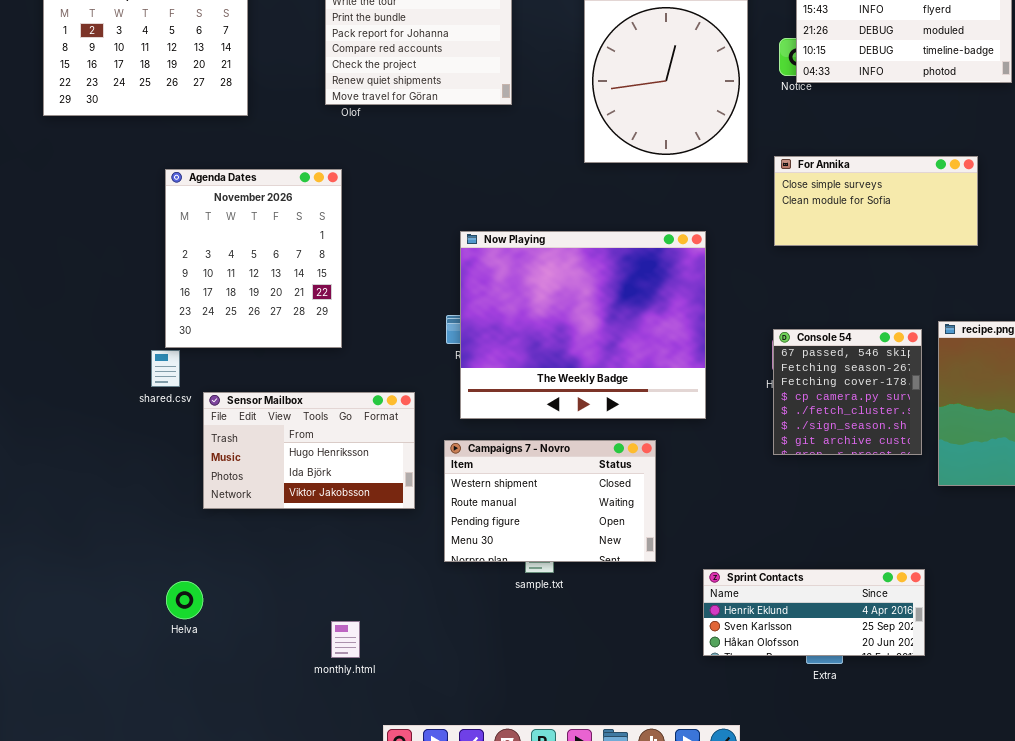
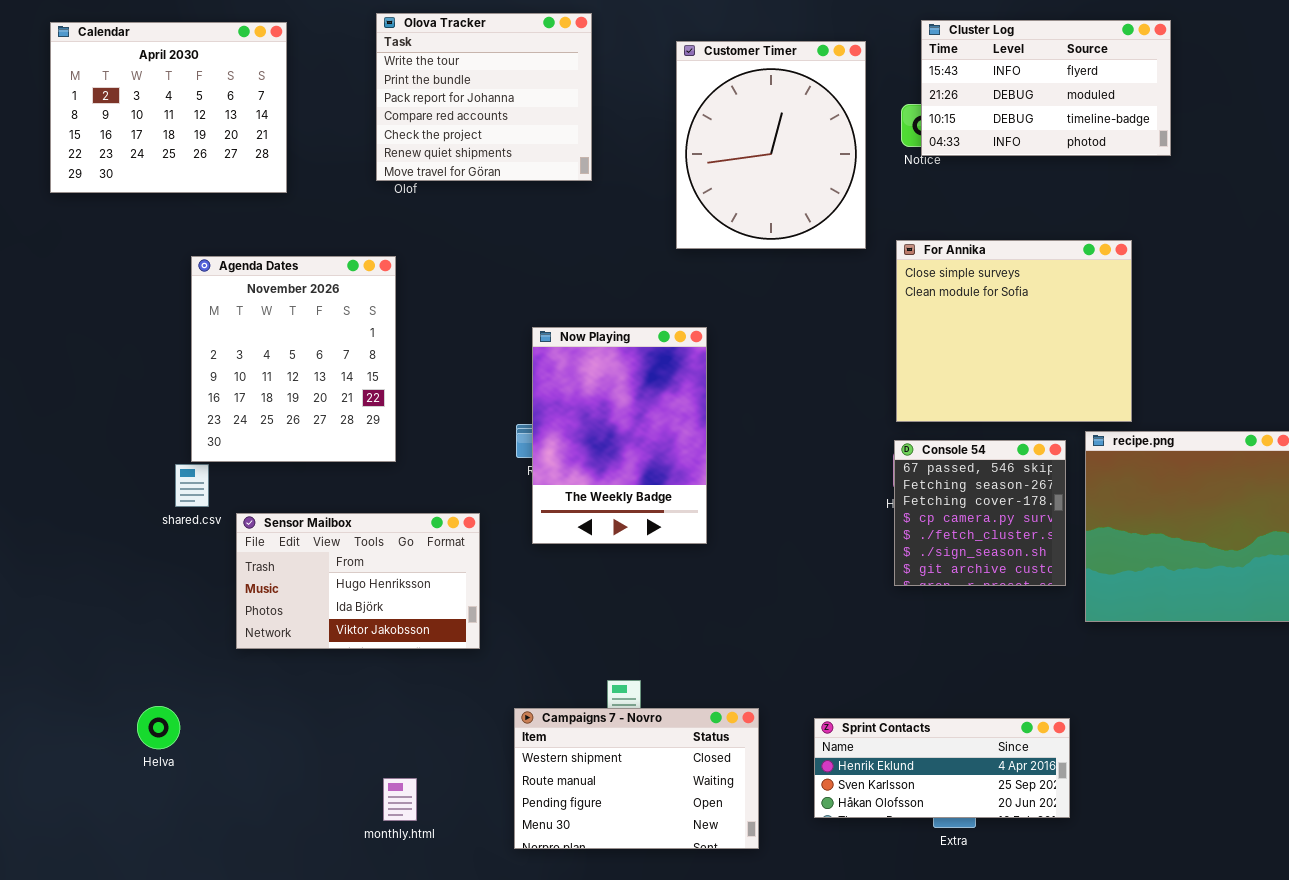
For Annika: [774,156,978,246] -> [896,240,1132,422], resized
Now Playing: [460,231,706,419] -> [532,327,707,544], resized
Campaigns 7 - Novro: [444,440,656,562] -> [514,708,759,849], moved
Helva: [166,581,203,619] -> [137,706,180,749], moved

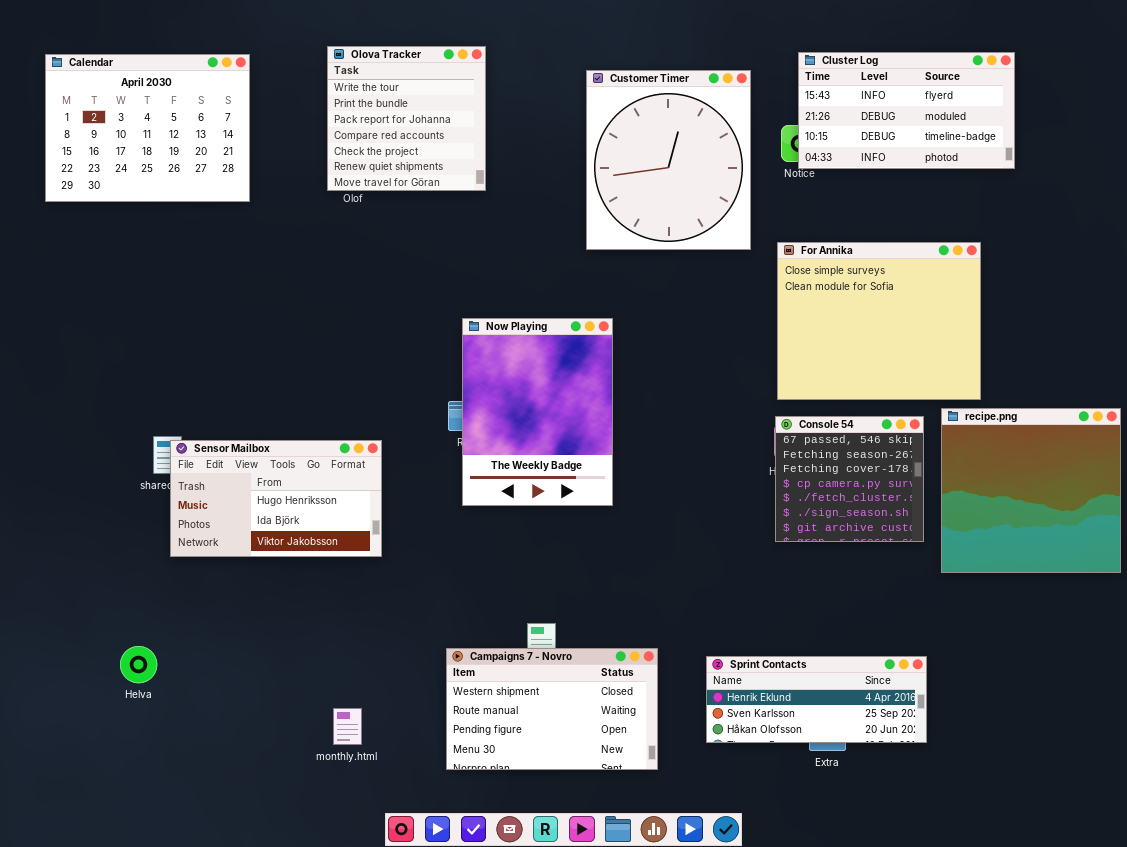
Olova Tracker: [376,13,592,181] -> [327,46,486,191], resized
Agenda Dates: [191,256,396,462] -> none, closed
Sensor Mailbox: [236,513,480,649] -> [170,440,382,557], moved

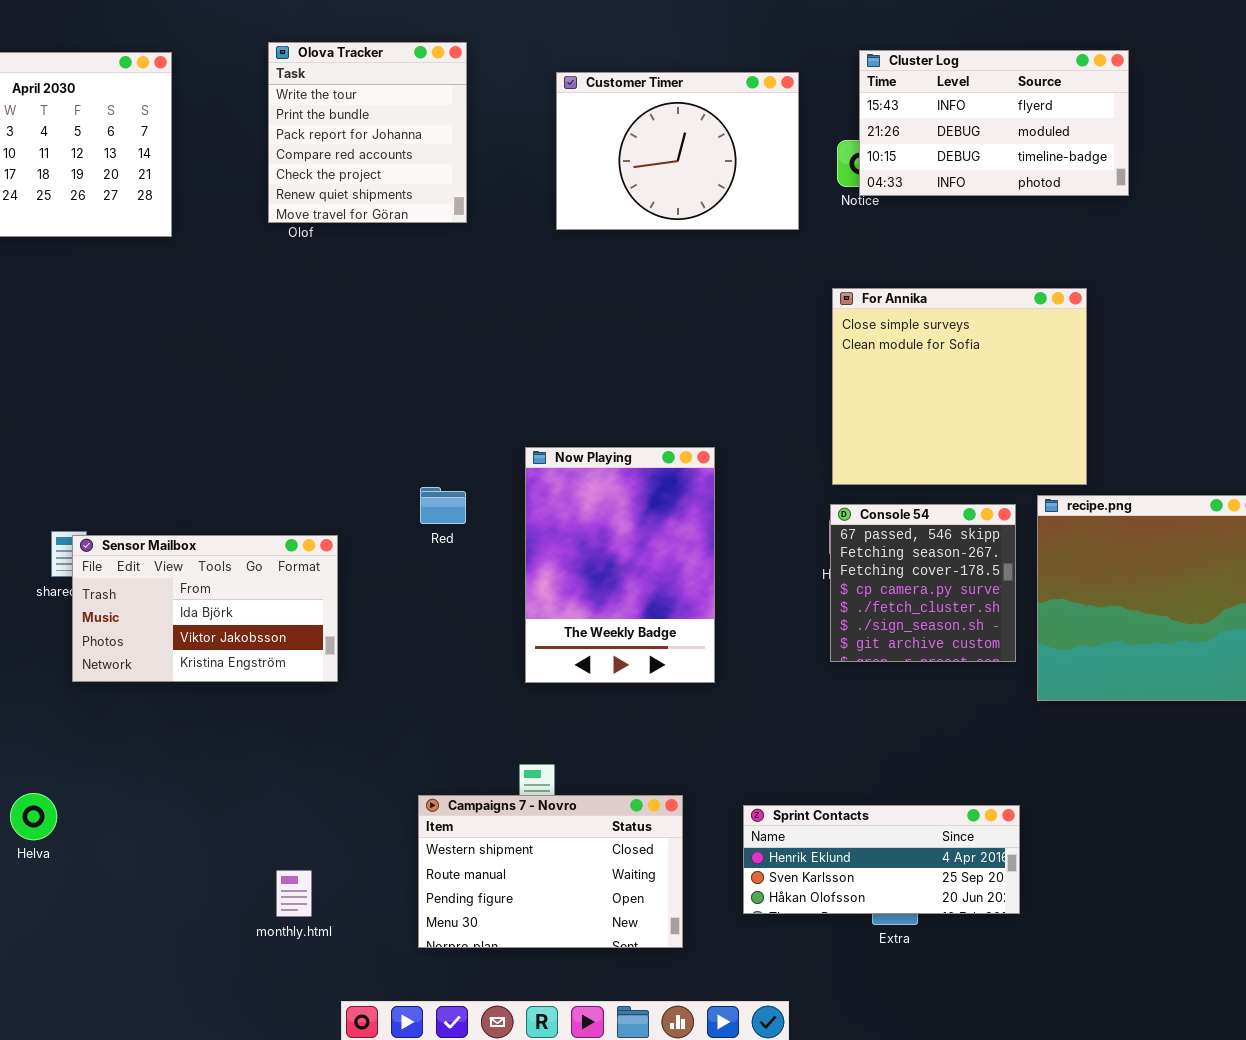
Customer Timer: [586,70,751,250] -> [556,72,799,230], resized
Now Playing: [462,318,613,506] -> [525,447,715,683], moved
Sensor Mailbox: [170,440,382,557] -> [72,535,338,682], scrolled down 1 row

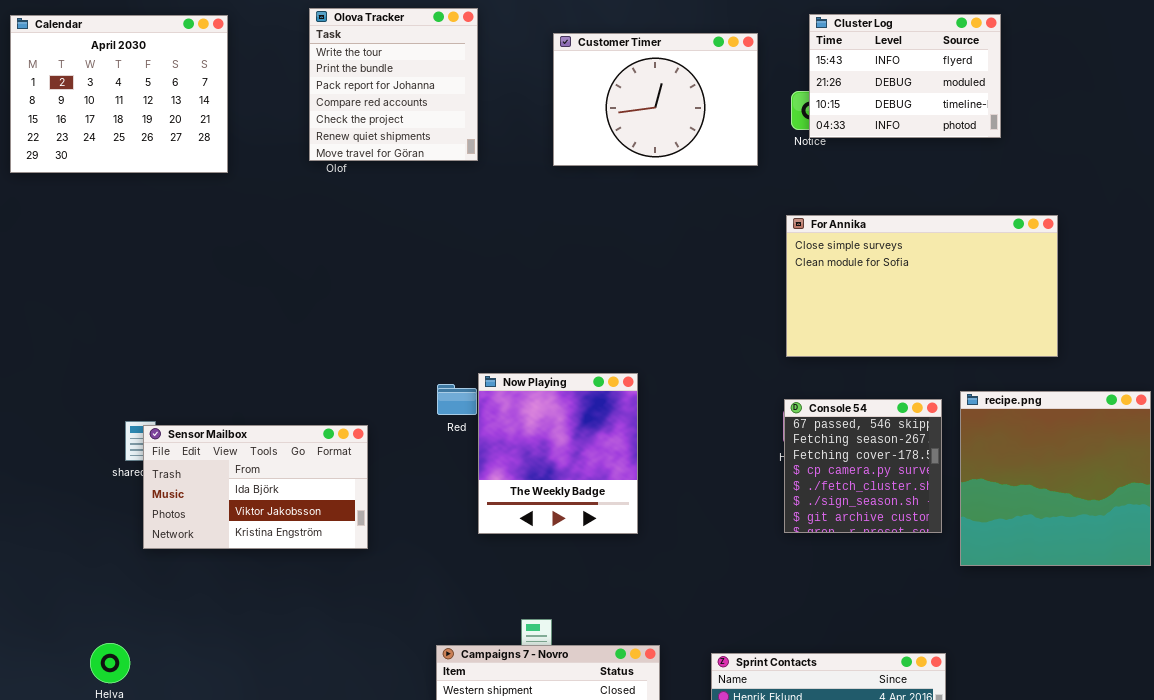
Cluster Log: [859,50,1129,196] -> [809,14,1001,138], resized
For Annika: [832,288,1087,485] -> [786,215,1058,357], resized
Now Playing: [525,447,715,683] -> [478,373,638,534], moved, resized

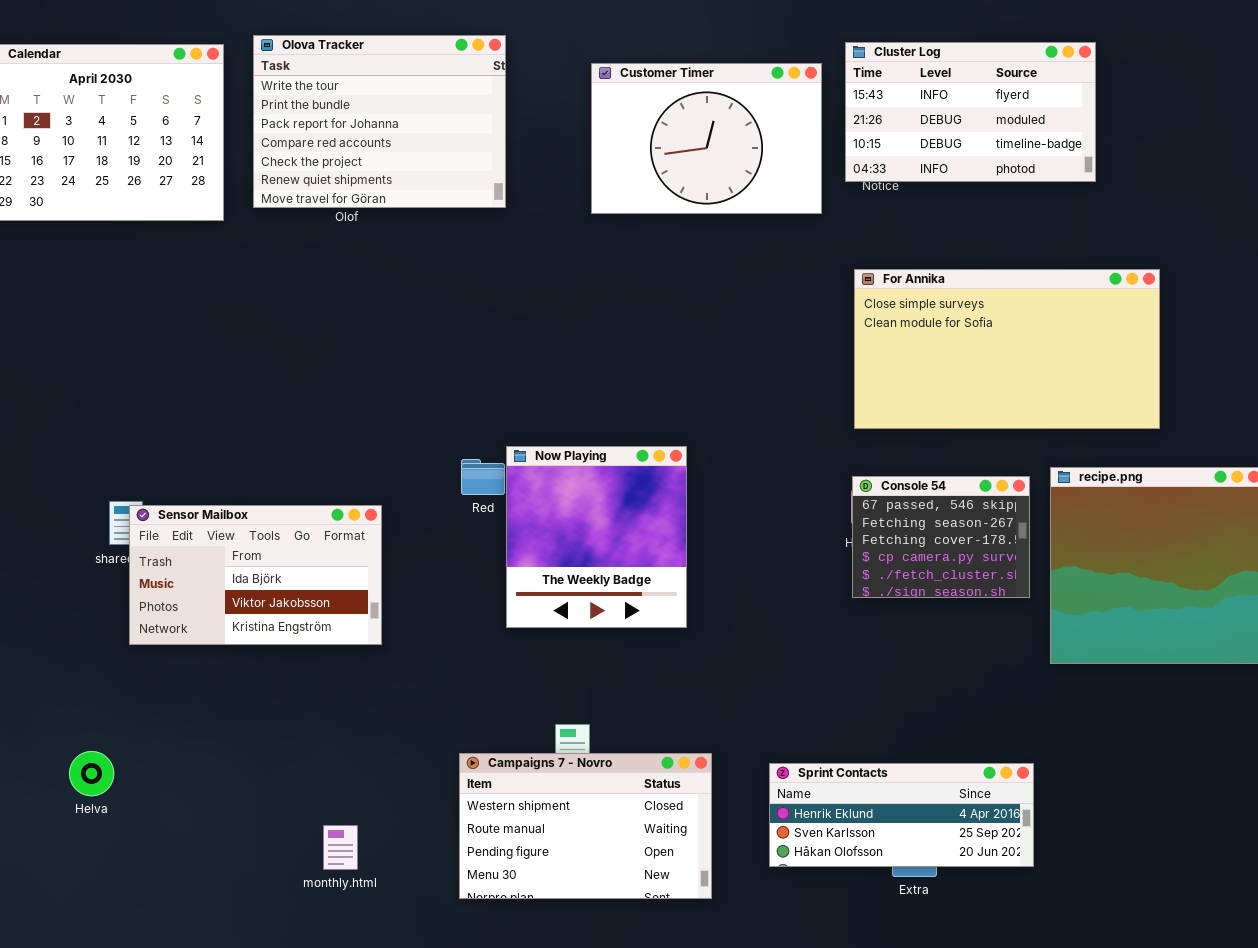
Olova Tracker: [309,8,478,161] -> [253,35,506,208], resized
Cluster Log: [809,14,1001,138] -> [845,42,1096,182], resized
Console 54: [784,399,942,533] -> [852,476,1030,598], resized

